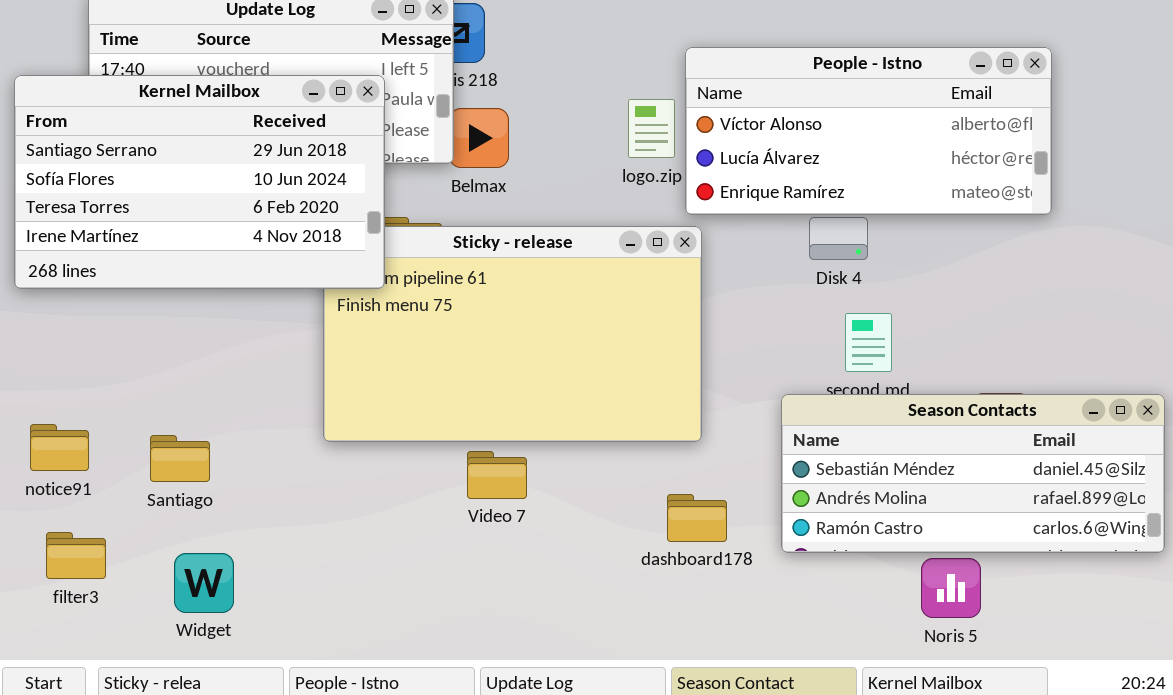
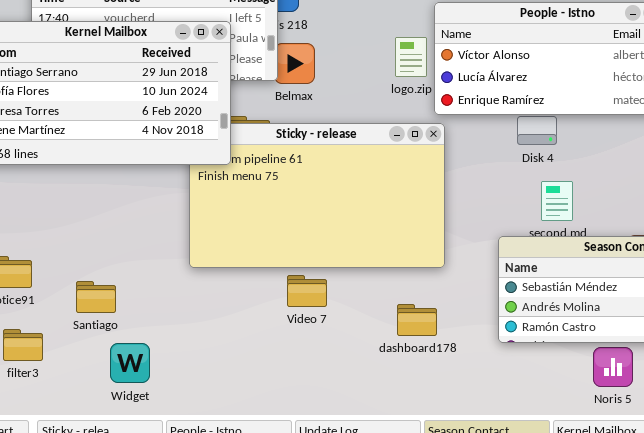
Santiago: [150,435,210,482] -> [76,281,116,313], moved
dashboard178: [667,494,727,542] -> [397,304,437,336], moved
Widget: [174,553,234,613] -> [110,343,150,383], moved

